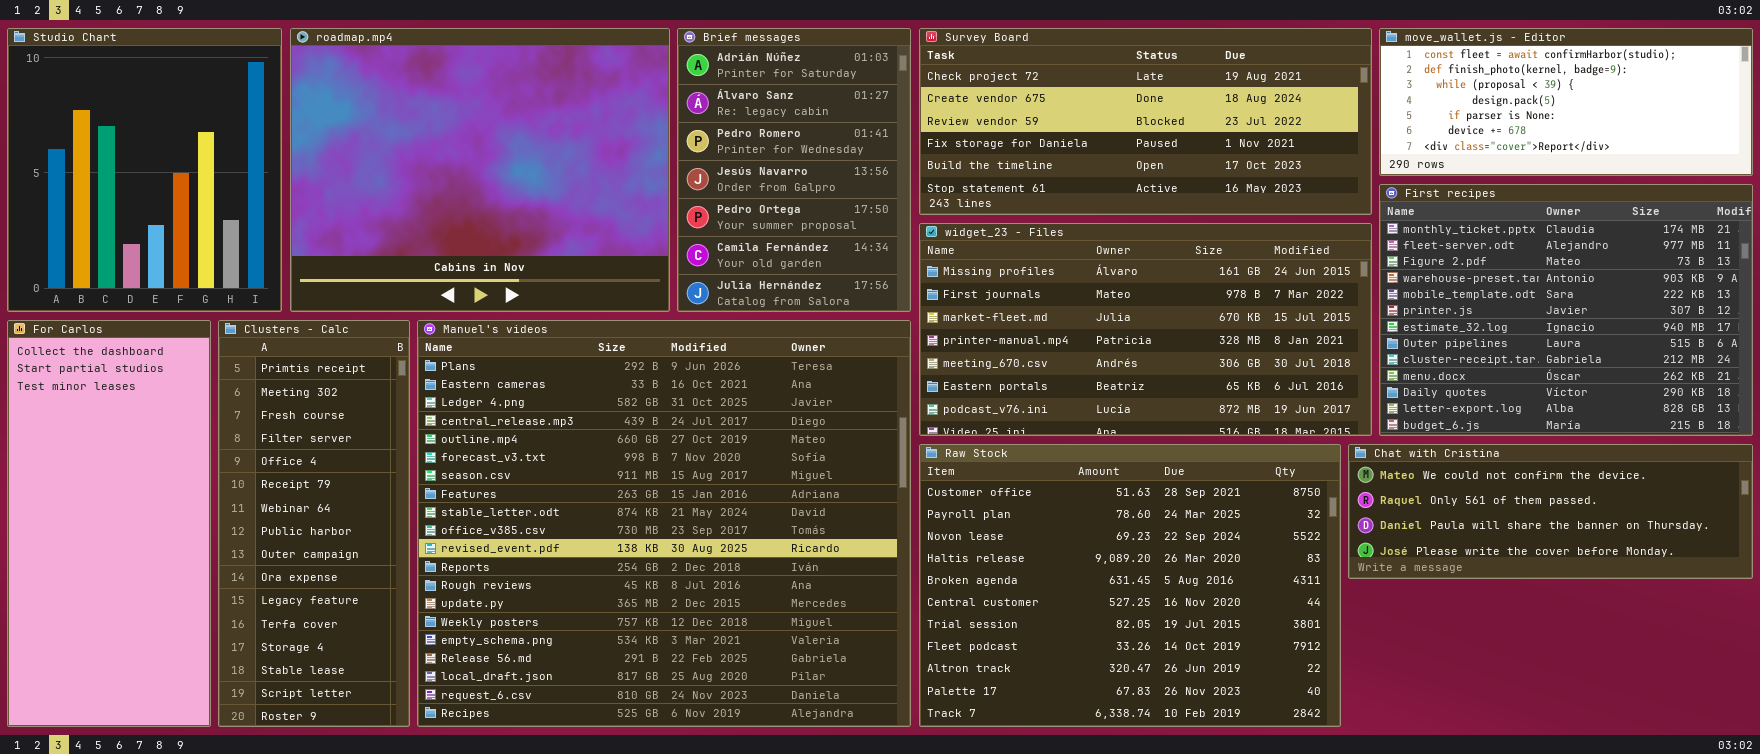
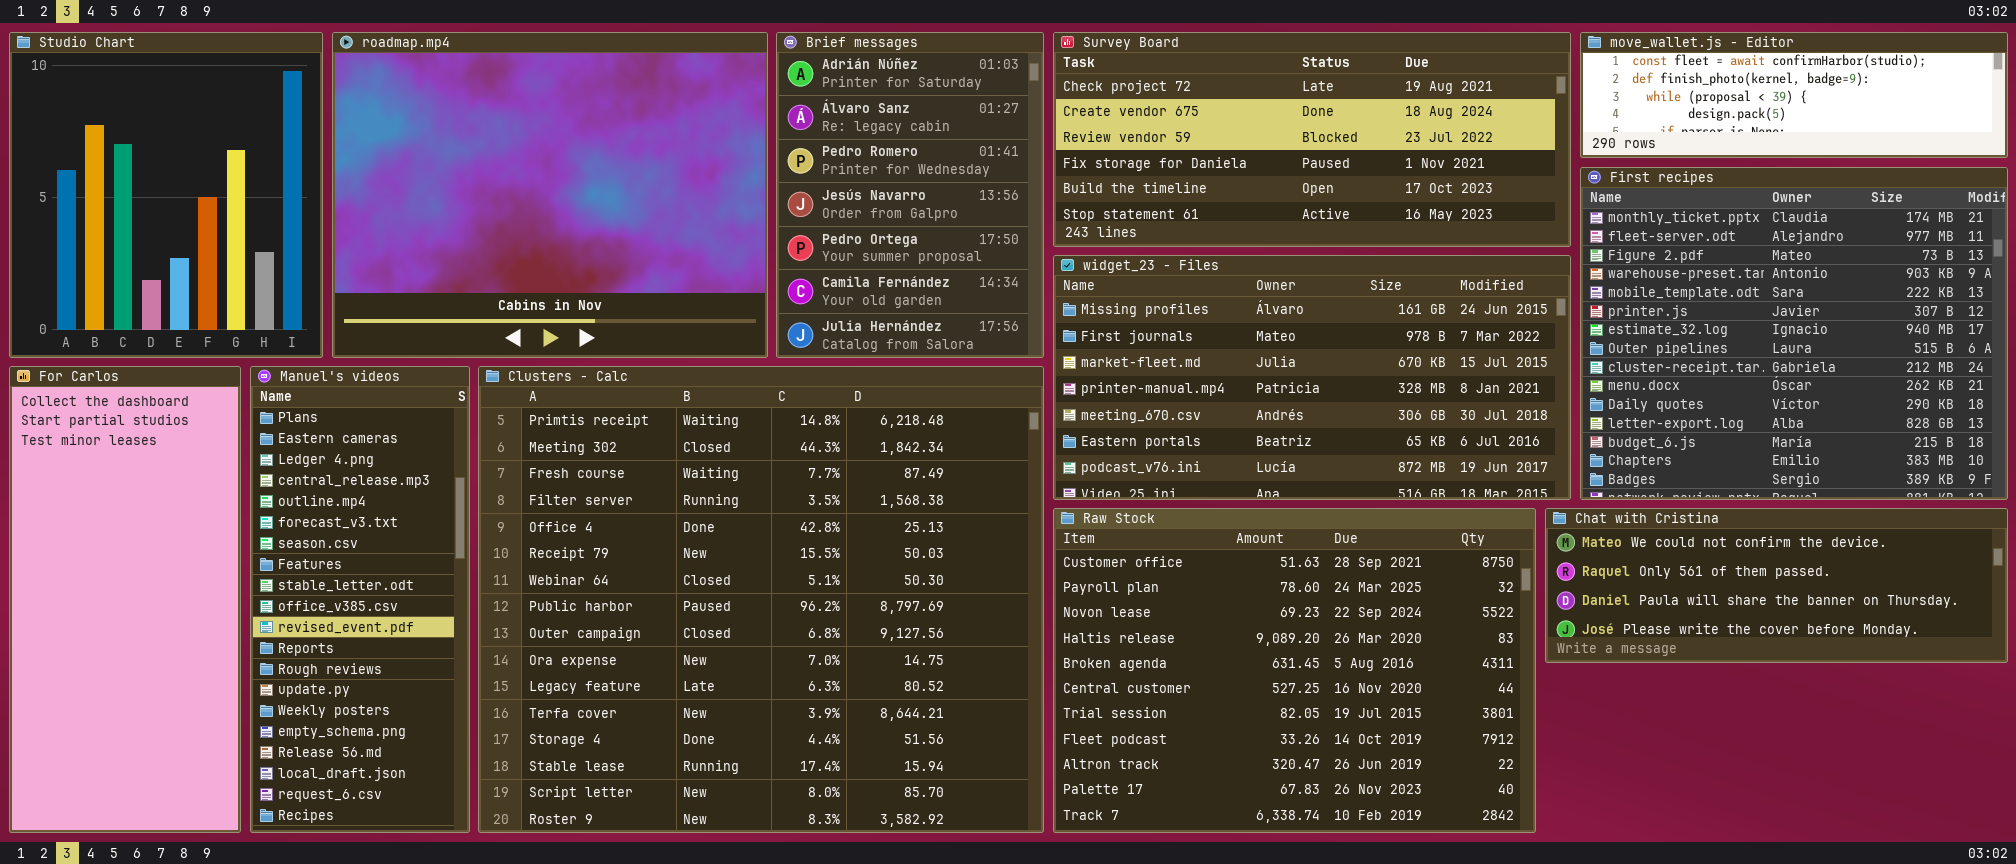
move_wallet.js - Editor: [1379,28,1753,176] -> [1580,32,2008,158], resized
First recipes: [1379,184,1753,436] -> [1580,167,2008,500], resized
Clusters - Calc: [218,320,410,727] -> [478,366,1044,833], moved, resized
Manuel's videos: [417,320,911,727] -> [250,366,470,833], moved, resized

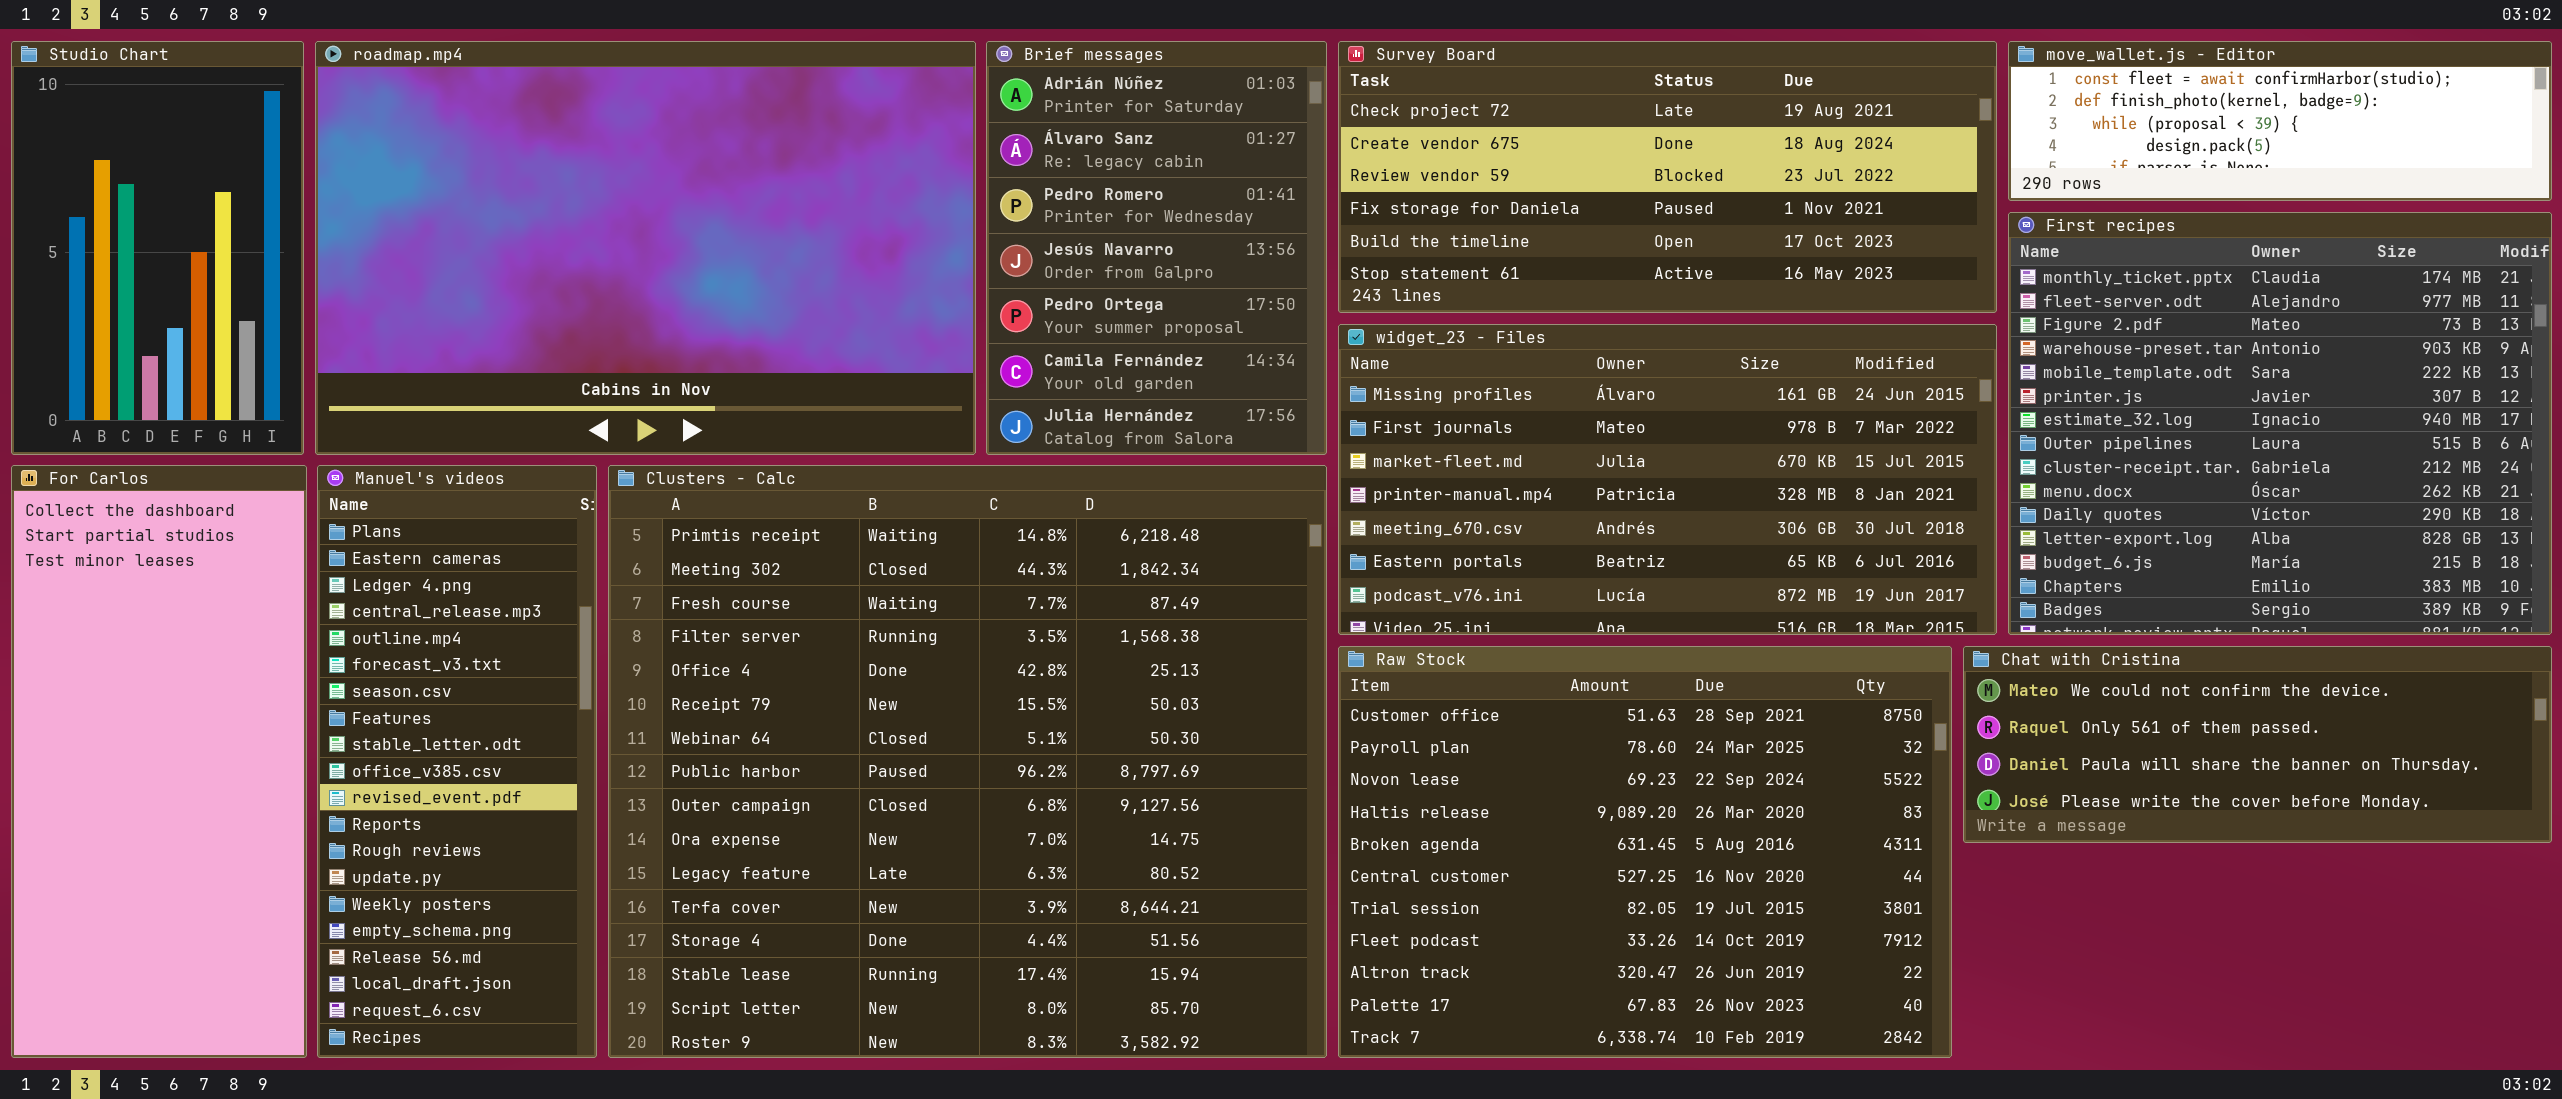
Studio Chart: [9,32,323,358] -> [11,41,304,455], resized
roadmap.mp4: [332,32,768,358] -> [315,41,976,455], resized

